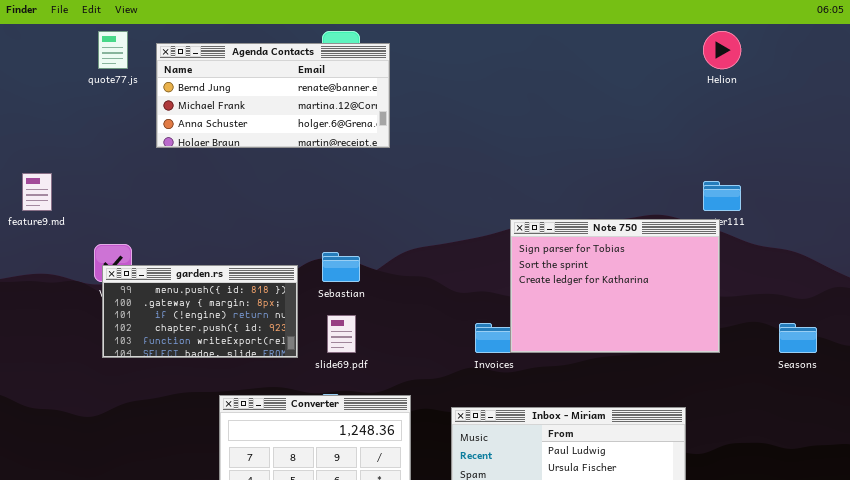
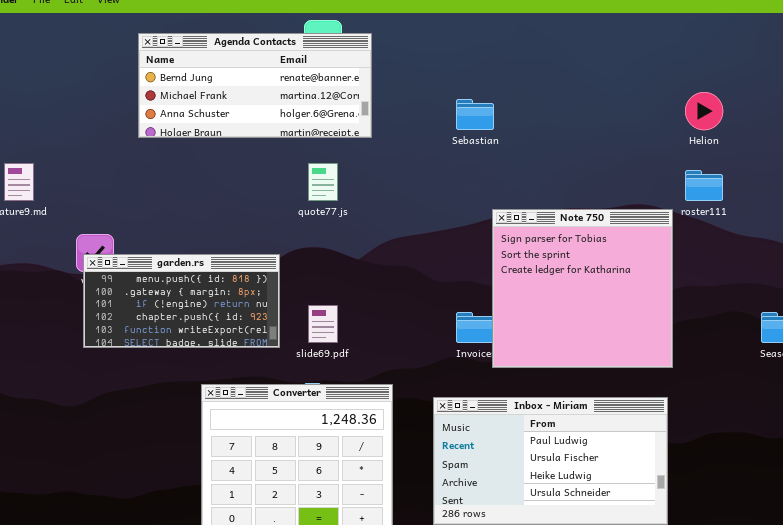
quote77.js: [98,31,128,69] -> [308,163,338,201], moved
Helion: [703,31,741,69] -> [685,92,723,130], moved
Note 750: [510,219,720,353] -> [492,209,673,368], resized
Sebastian: [322,252,360,282] -> [456,99,494,130], moved

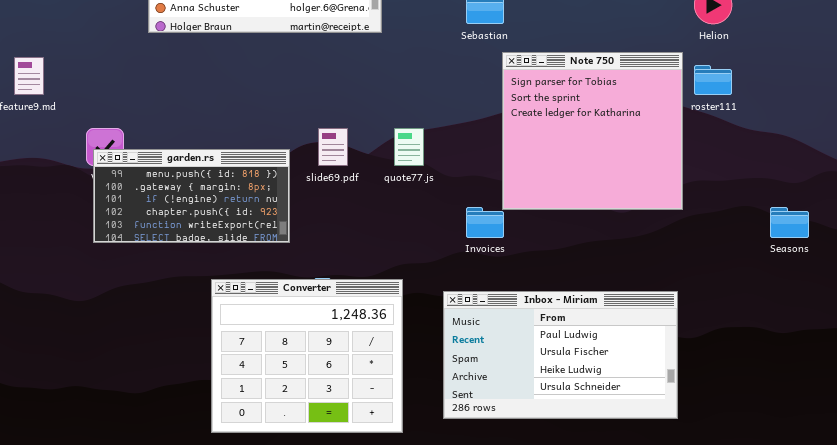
quote77.js: [308,163,338,201] -> [394,128,424,166], moved
Note 750: [492,209,673,368] -> [502,52,683,210], moved
slide69.pdf: [308,305,338,343] -> [318,128,348,166], moved

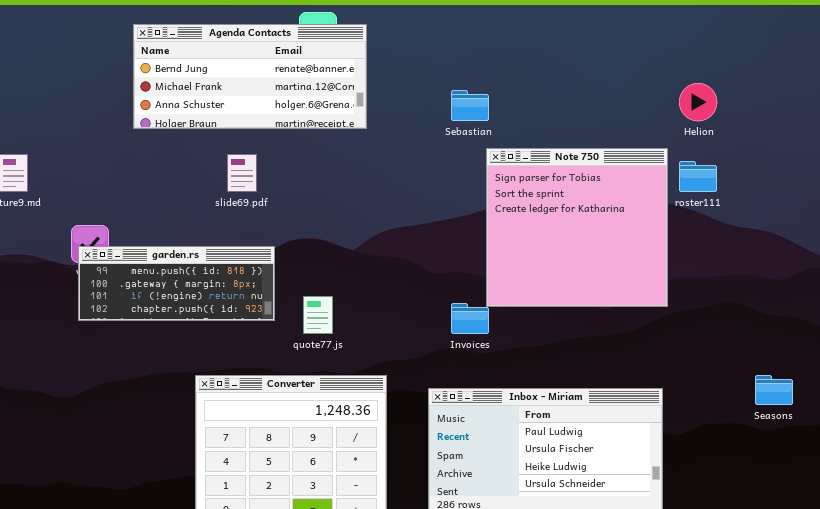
slide69.pdf: [318,128,348,166] -> [227,154,257,192], moved
quote77.js: [394,128,424,166] -> [303,296,333,334], moved
garden.rs: [93,149,290,243] -> [78,246,275,321], resized
Seasons: [770,207,809,238] -> [755,375,793,405], moved

